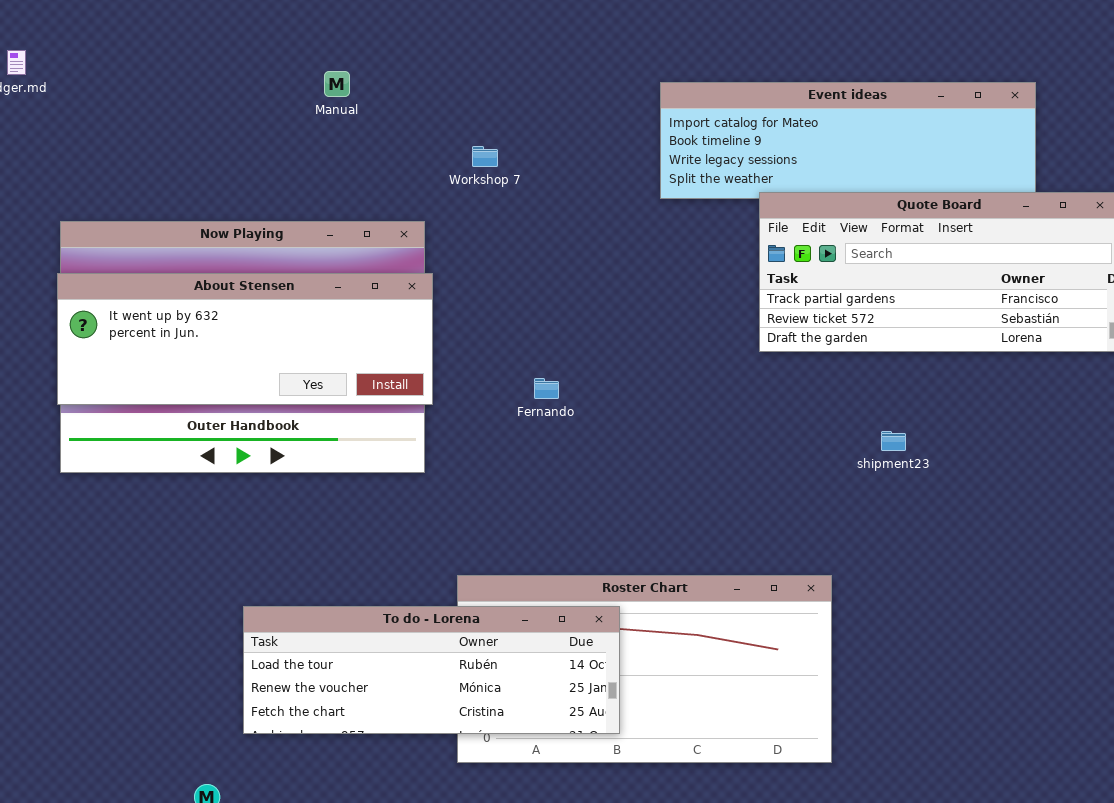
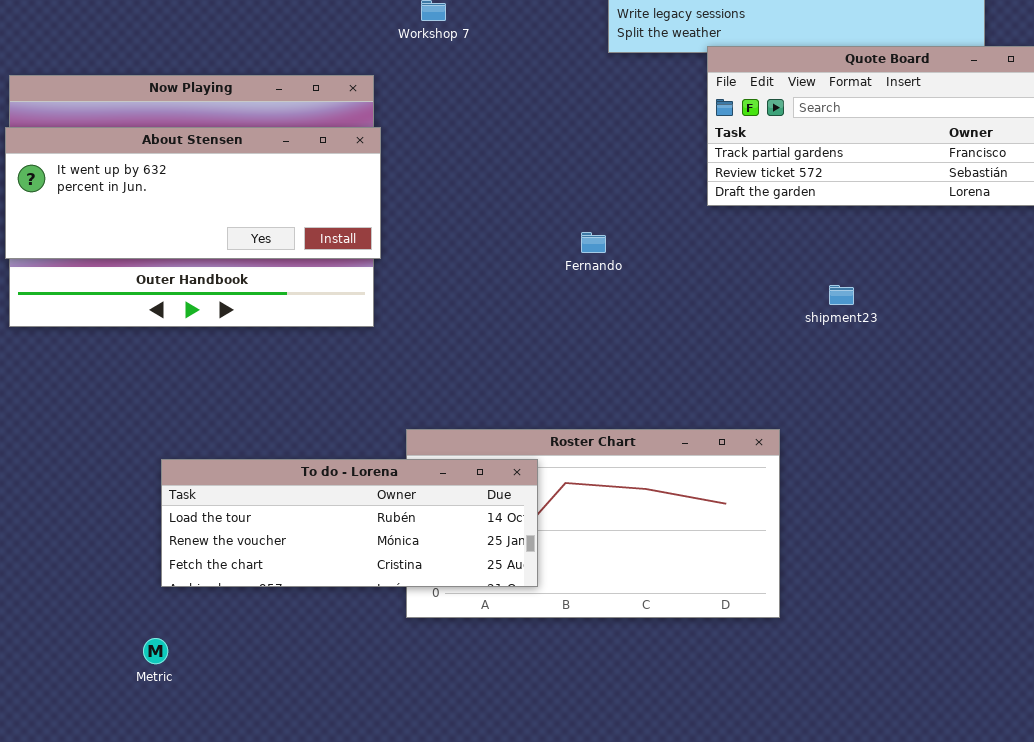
Fernando: [534,378,559,399] -> [581,232,606,253], moved
To do - Lorena: [243,606,620,734] -> [161,459,538,587], moved

